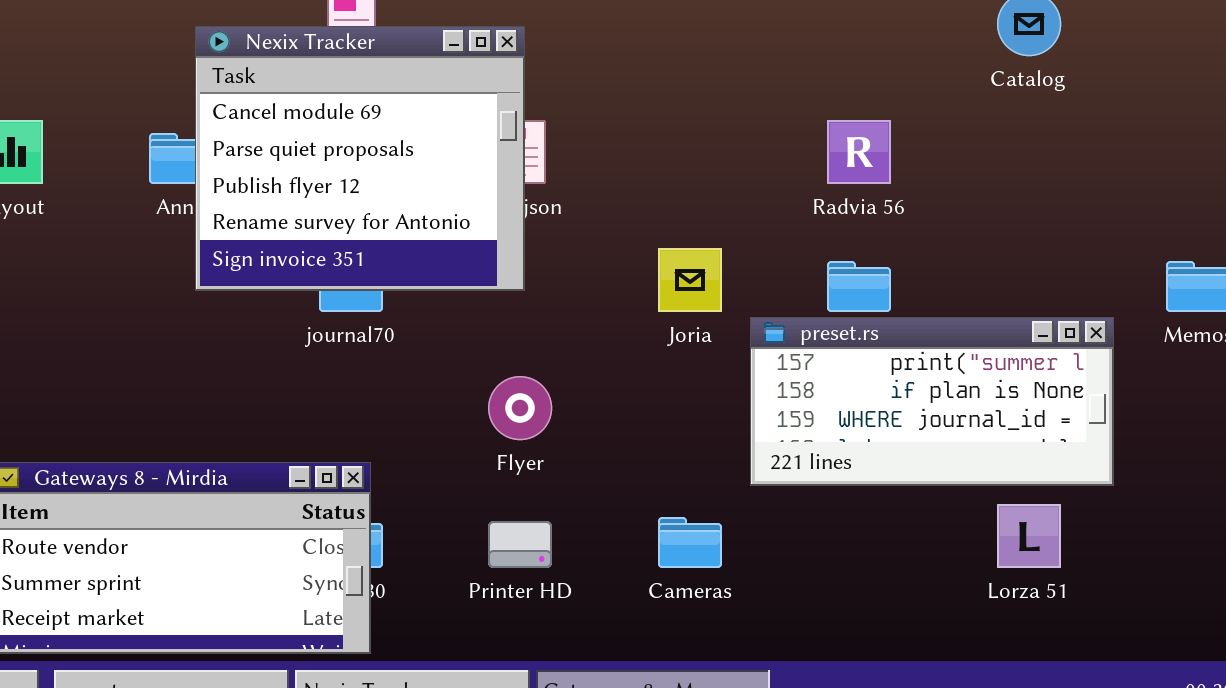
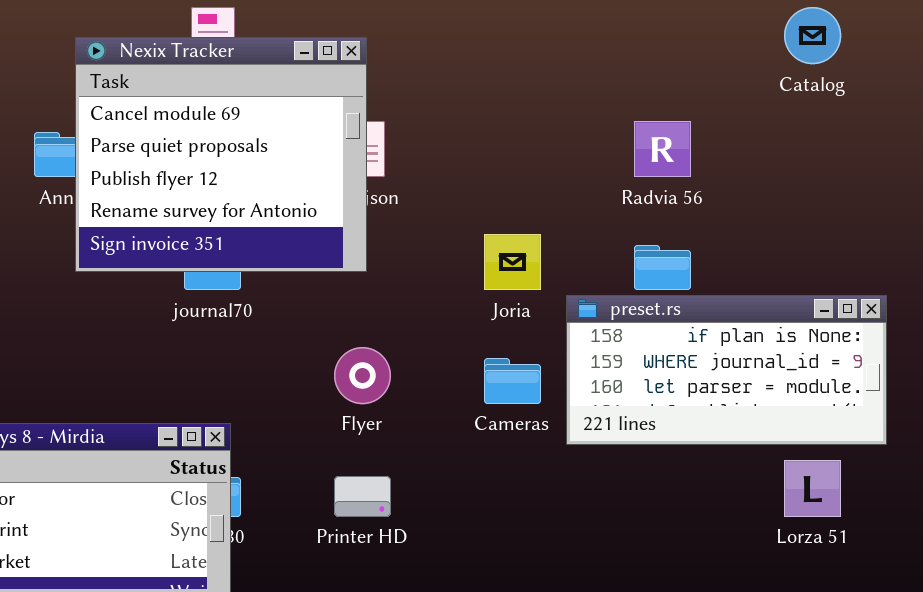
preset.rs: [750,317,1114,486] -> [566,295,887,445], scrolled down 1 row
Cameras: [658,517,722,568] -> [484,358,541,404], moved

